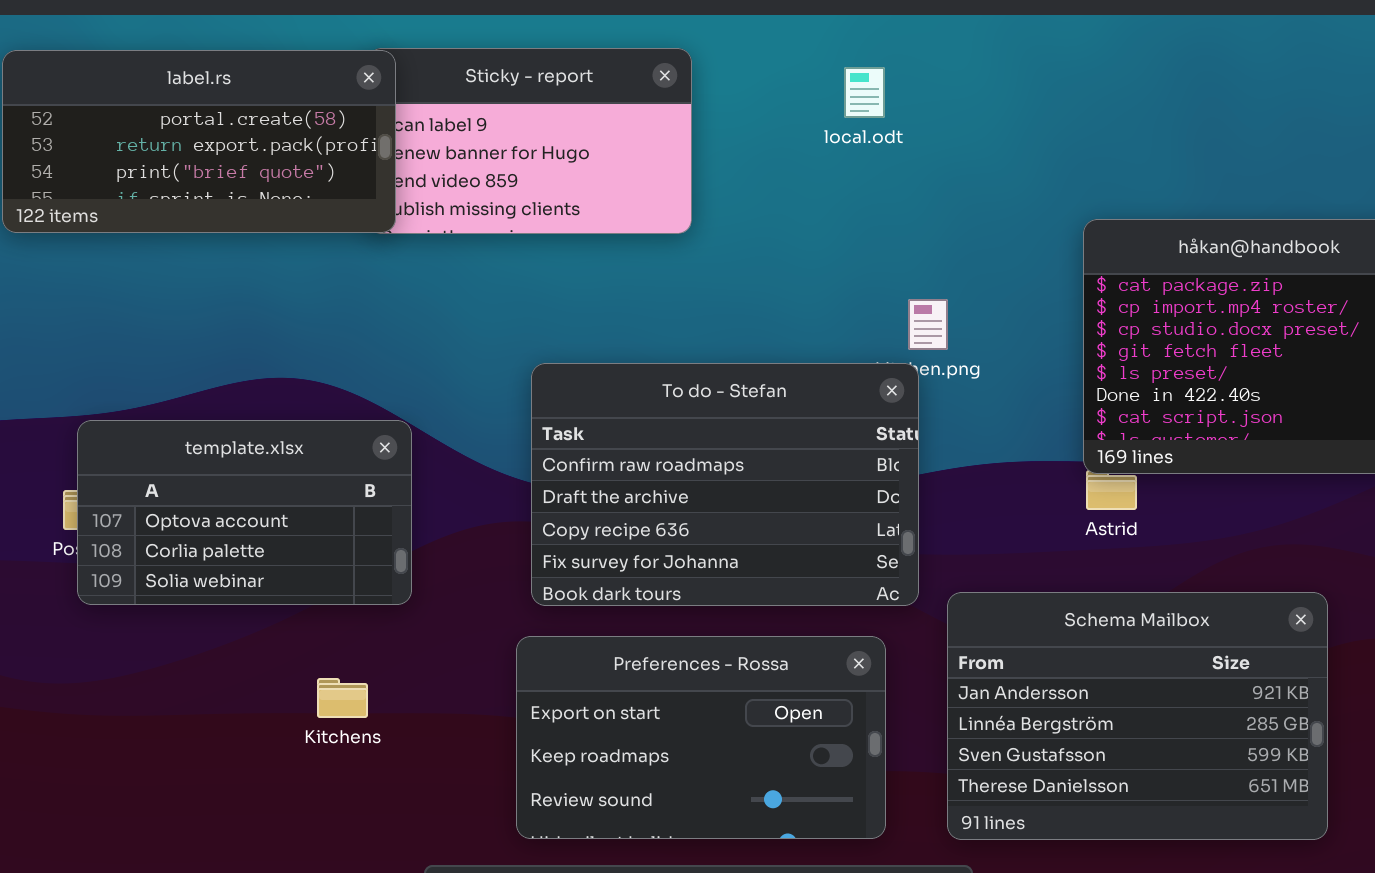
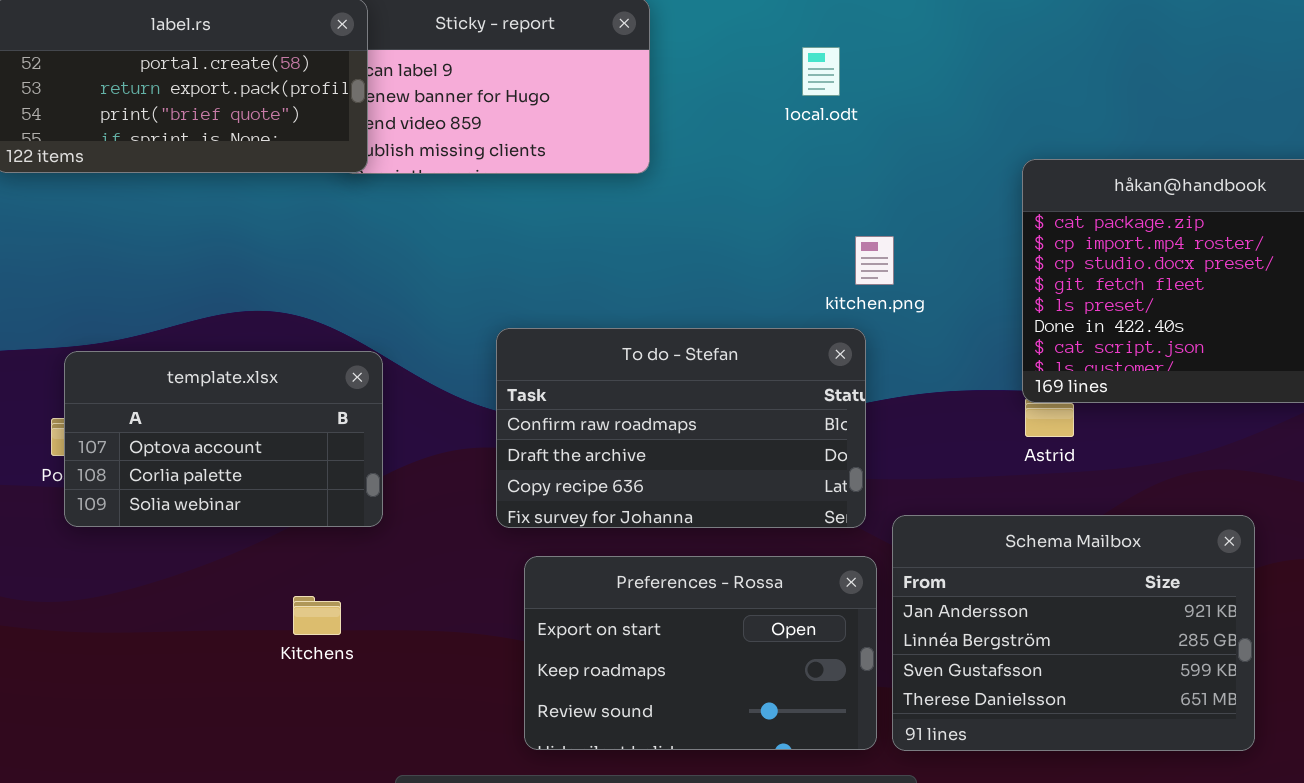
local.odt: [844,67,885,118] -> [802,47,840,96], moved
To do - Stefan: [531,363,919,606] -> [496,328,866,528], resized
Preferences - Rossa: [516,636,886,839] -> [524,556,877,750], moved

